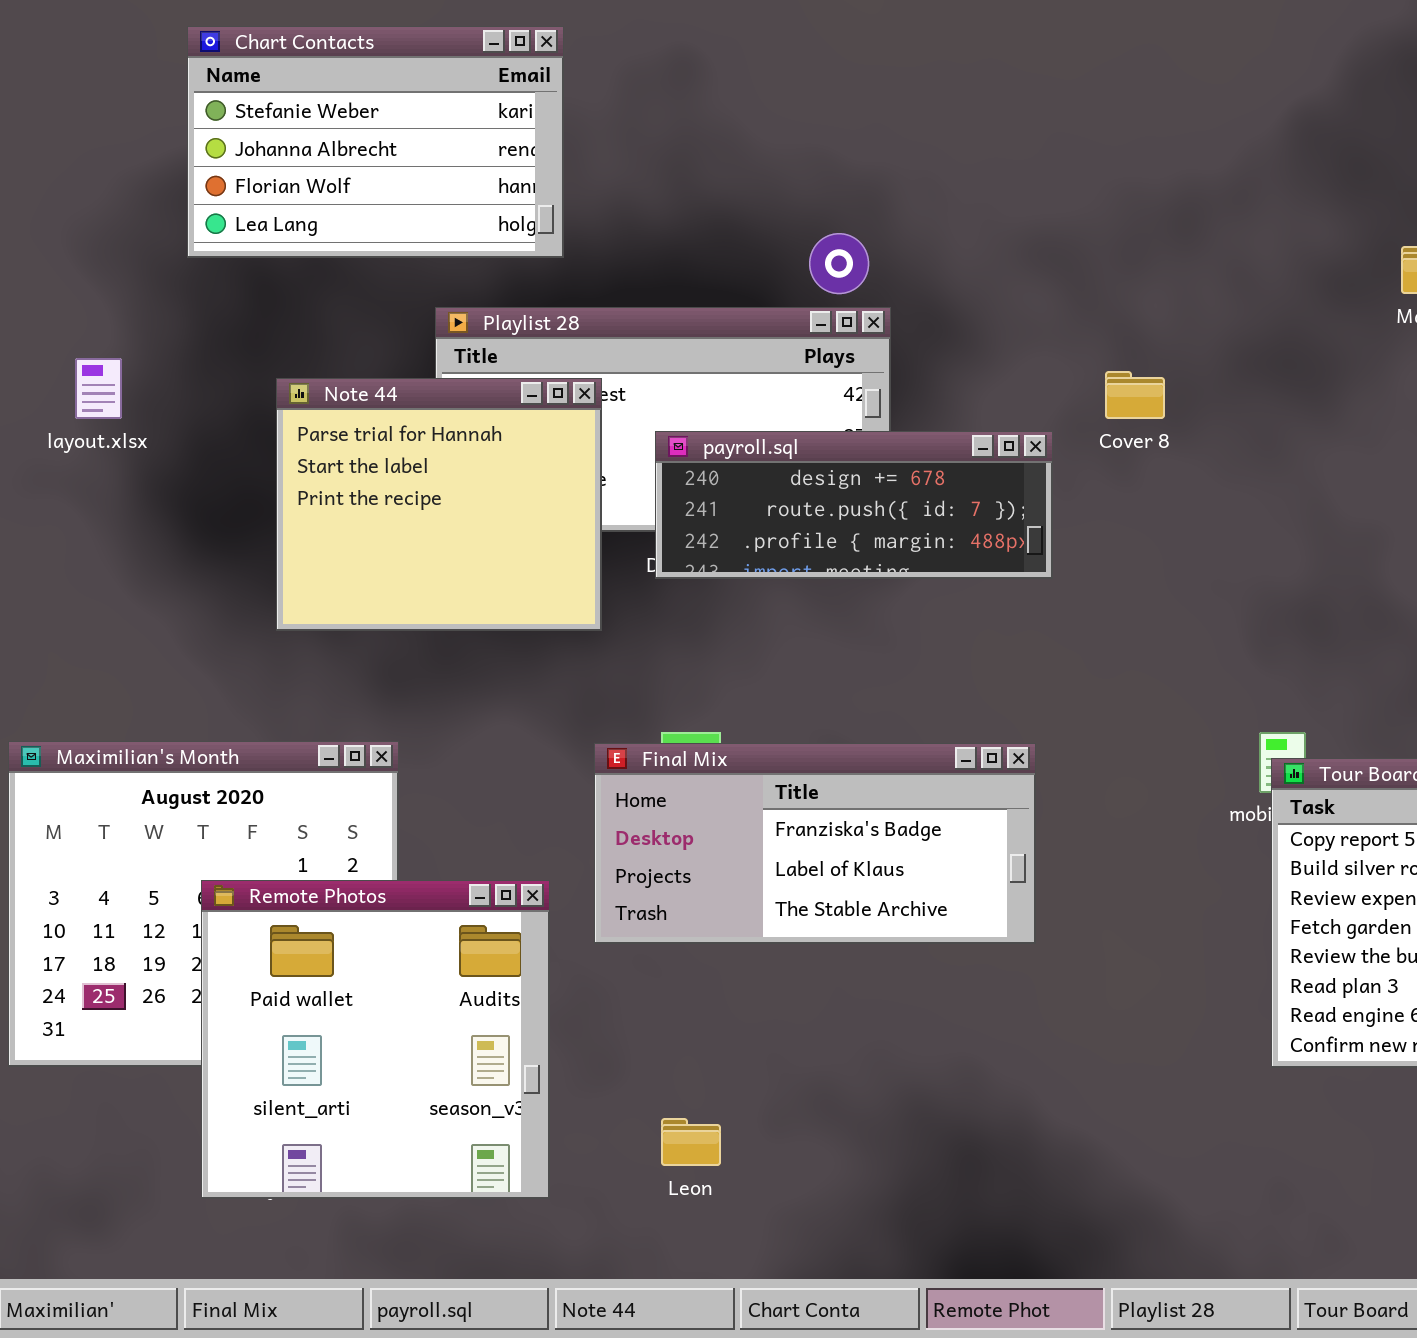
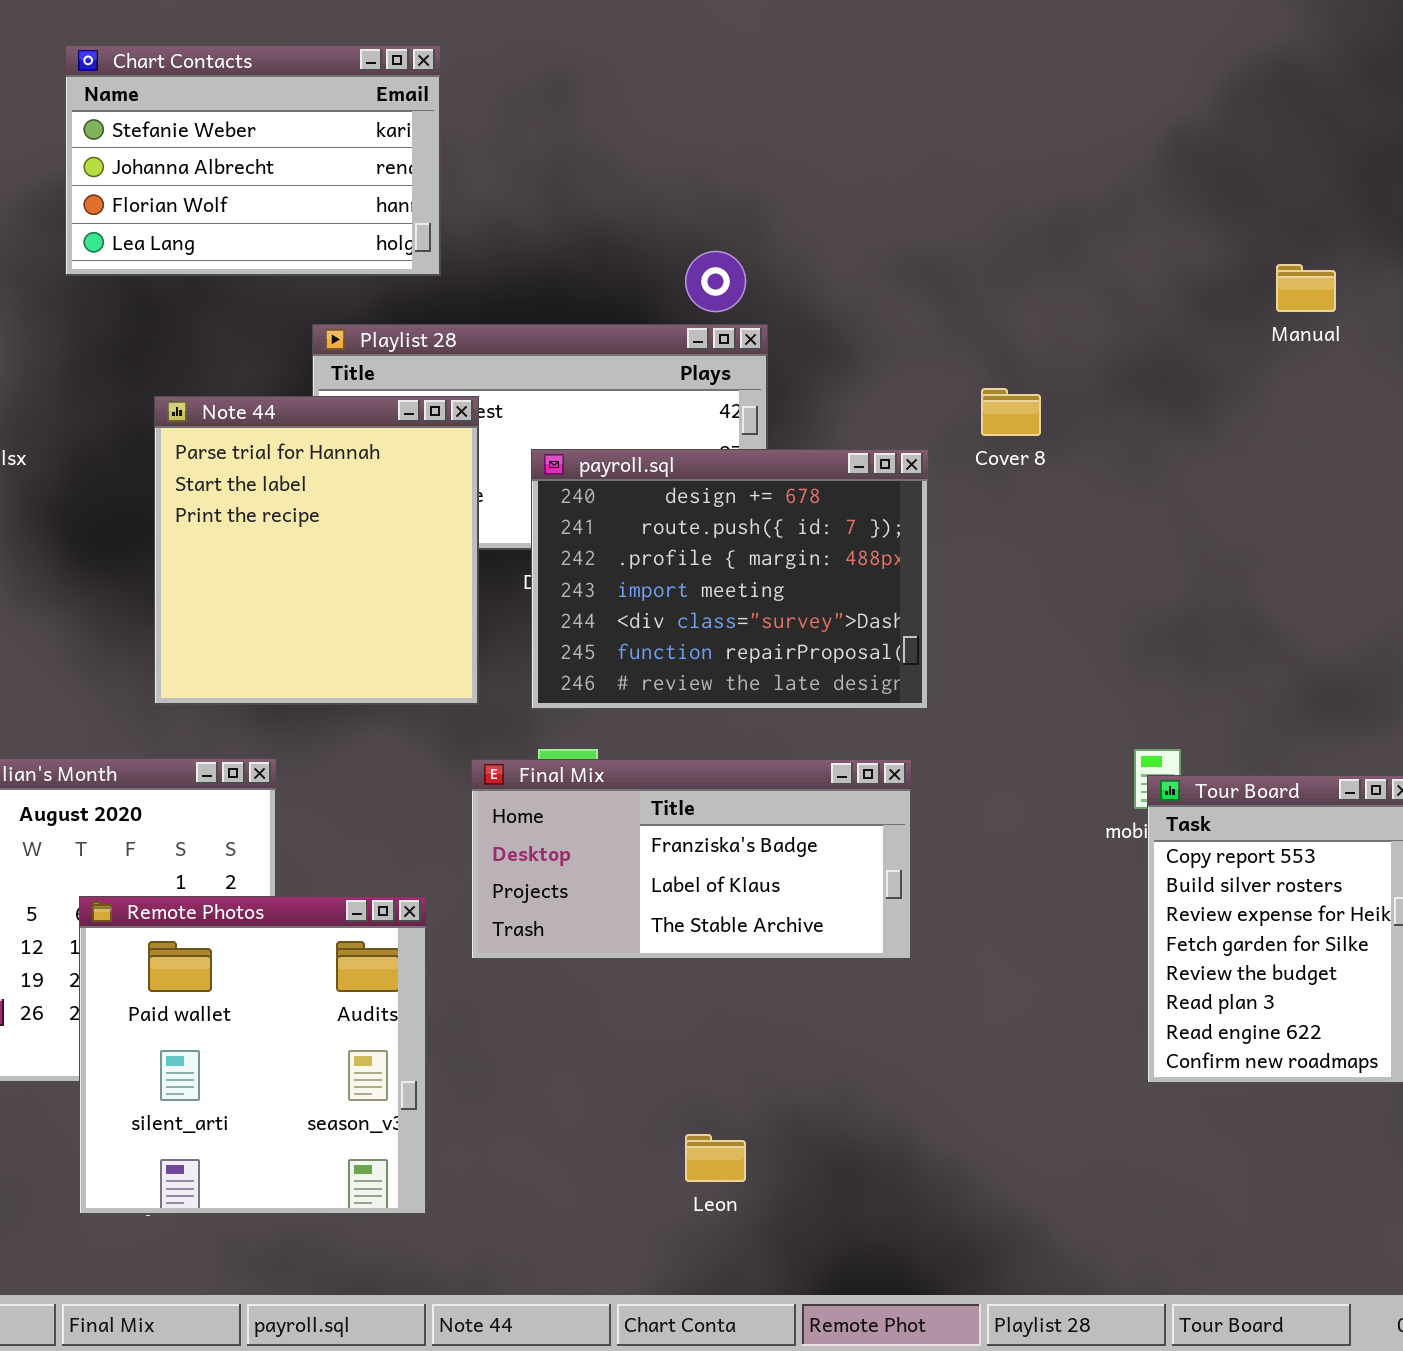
Note 44: [276,378,602,631] -> [154,396,479,705], resized
payroll.sql: [655,431,1053,579] -> [531,449,929,710], resized
Leon: [661,1118,721,1166] -> [685,1134,746,1182], moved

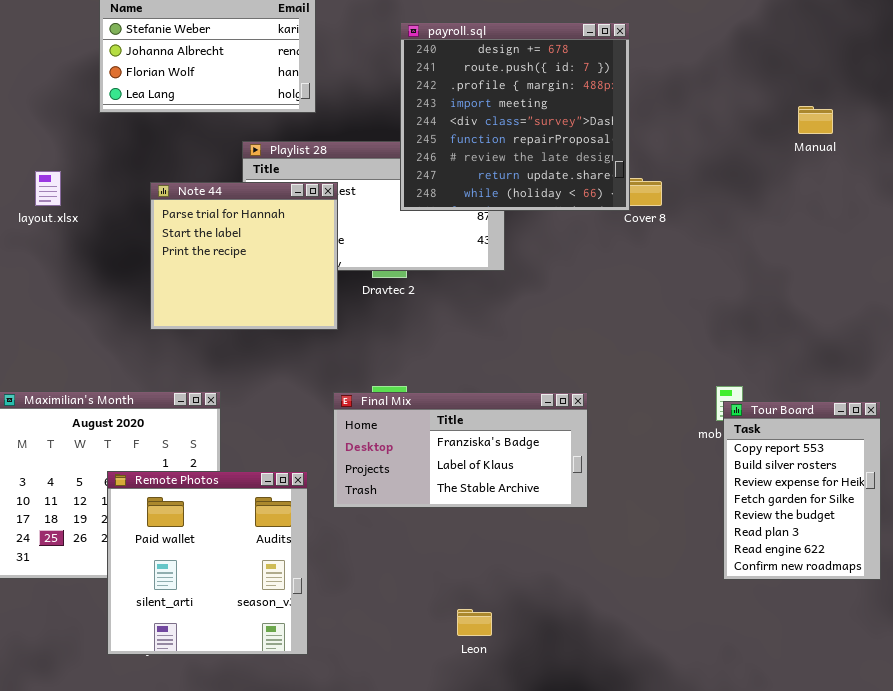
Note 44: [154,396,479,705] -> [150,182,338,330], resized
payroll.sql: [531,449,929,710] -> [400,22,630,211], moved, resized

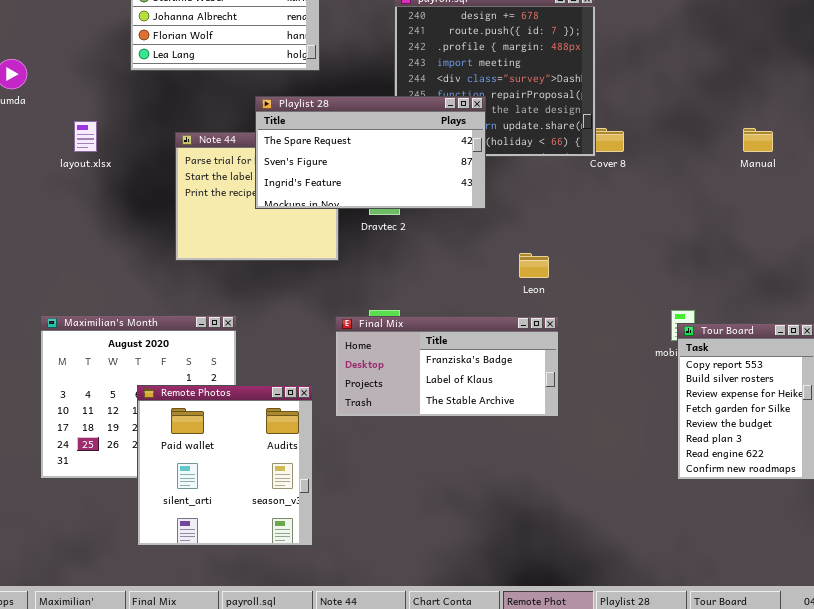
Manual: [798,106,833,134] -> [743,128,773,152], moved
Playlist 28: [242,141,505,271] -> [255,96,486,209], raised
Leon: [457,609,492,636] -> [519,253,549,278], moved

